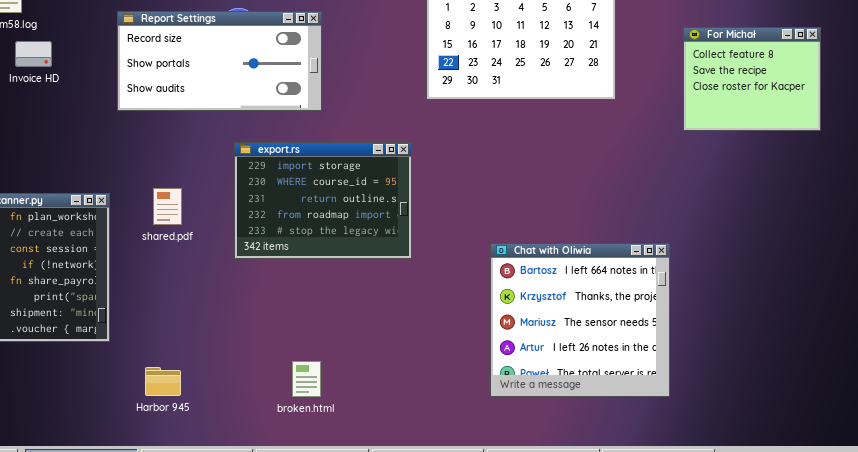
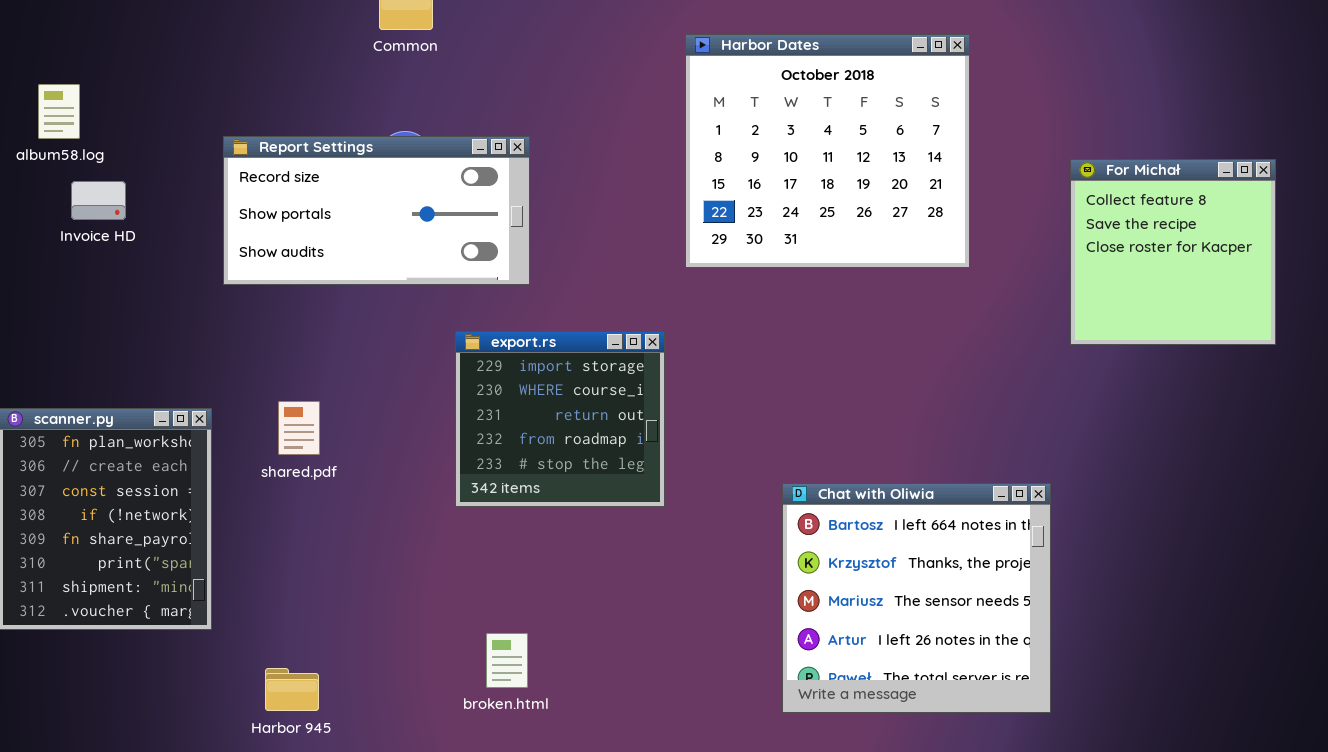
For Michał: [683,27,821,131] -> [1070,159,1276,345], resized
export.rs: [234,142,412,259] -> [455,331,665,507], resized
broken.html: [292,361,321,397] -> [486,633,528,688], moved

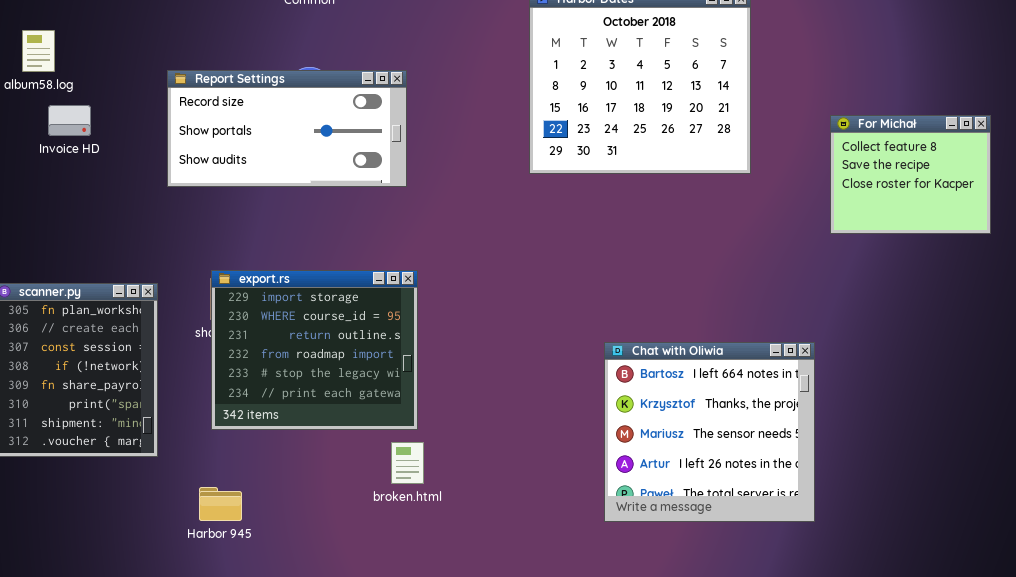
For Michał: [1070,159,1276,345] -> [830,115,991,234], resized
export.rs: [455,331,665,507] -> [211,270,418,430], moved, resized
broken.html: [486,633,528,688] -> [391,442,424,484], moved

